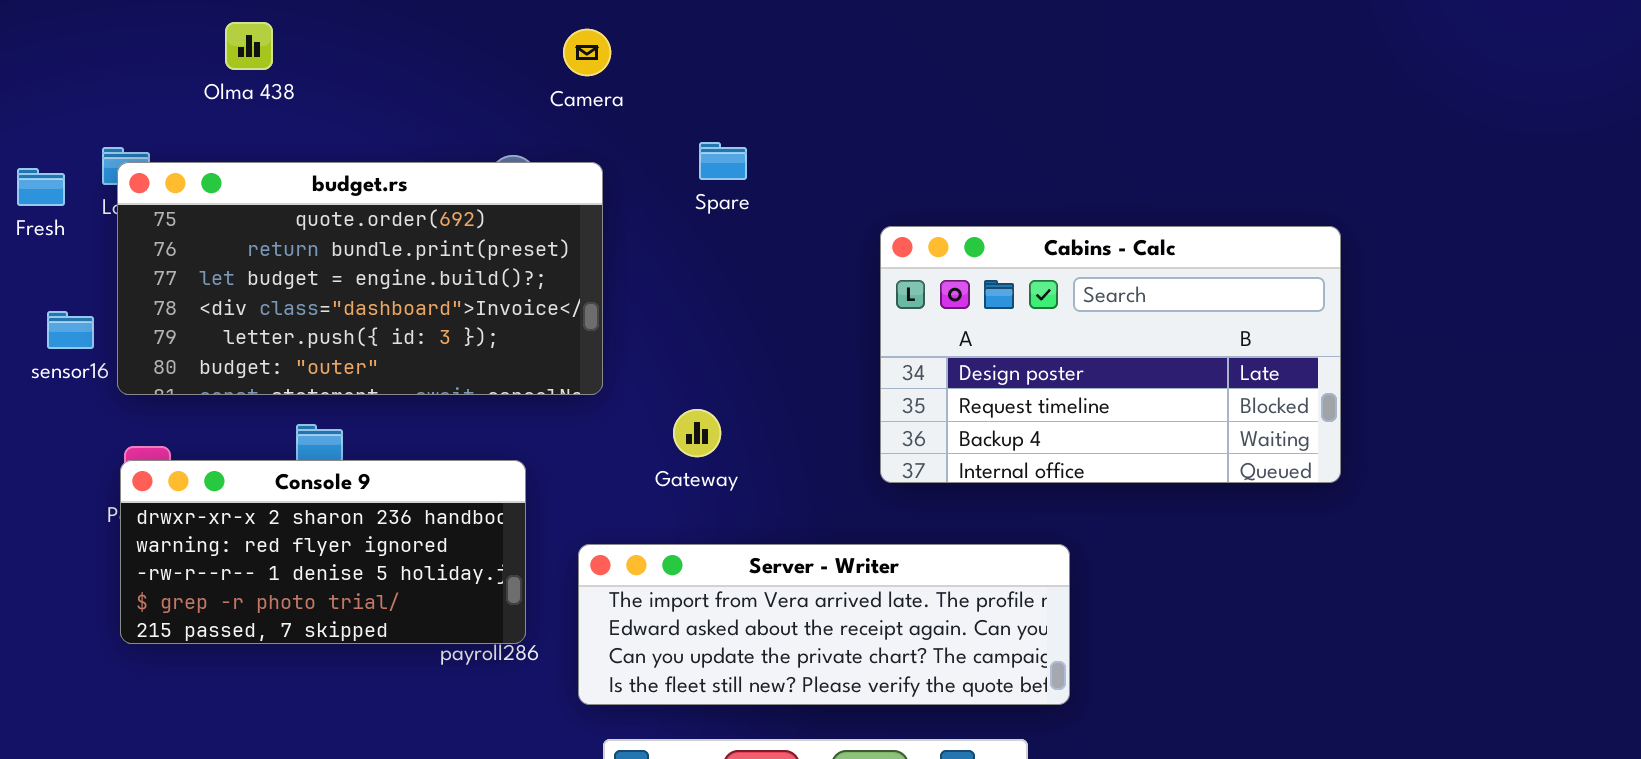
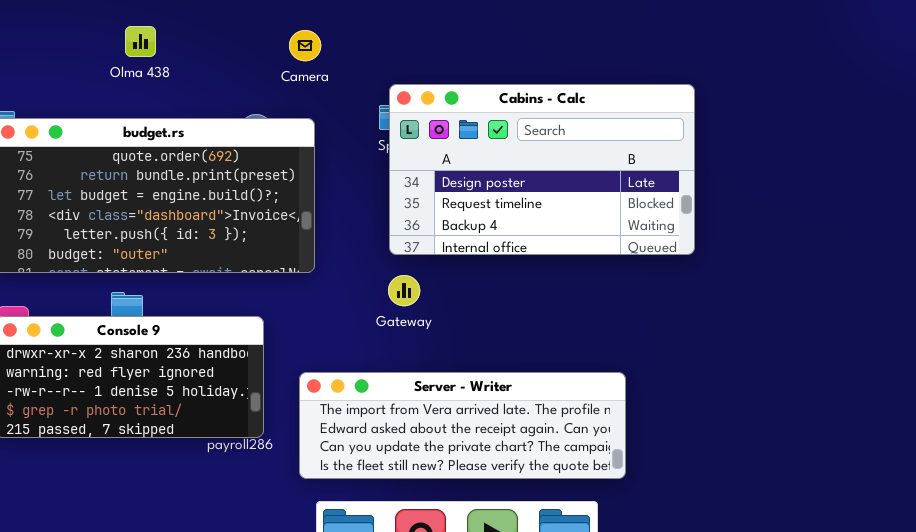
Olma 438: [225,22,273,70] -> [125,26,156,57], moved
Cabins - Calc: [880,226,1341,483] -> [389,84,695,255], moved
Gateway: [673,409,721,457] -> [388,275,420,306], moved

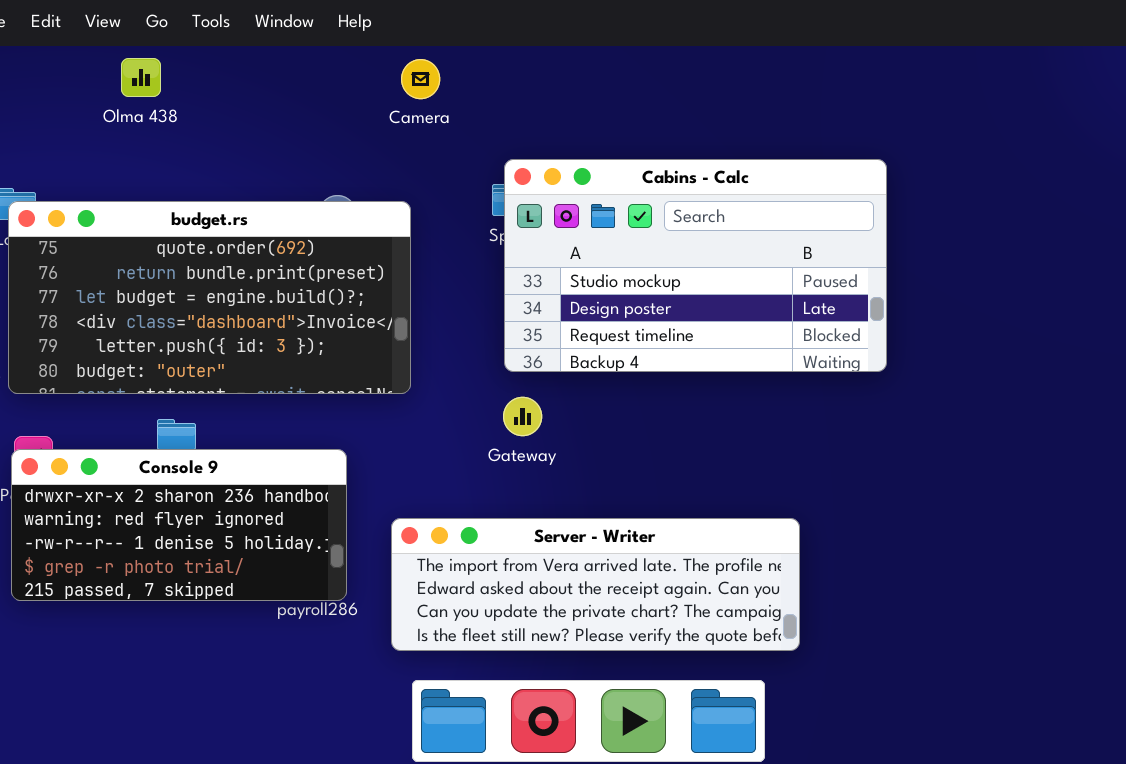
Olma 438: [125,26,156,57] -> [121,58,161,97], moved
Camera: [289,30,321,61] -> [401,59,440,99], moved
Cabins - Calc: [389,84,695,255] -> [504,159,887,372], scrolled up 1 row

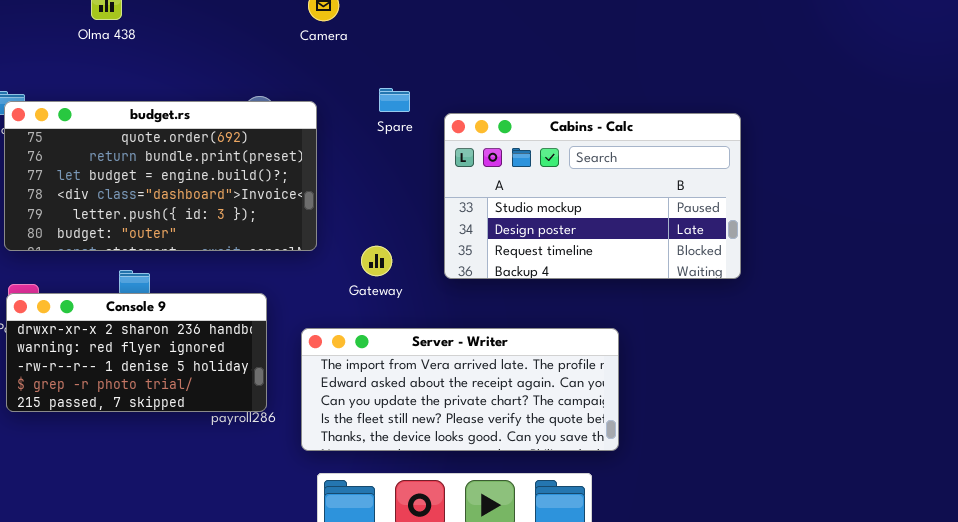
Cabins - Calc: [504,159,887,372] -> [444,113,741,279], moved
Gateway: [503,397,542,436] -> [361,246,392,276], moved
Server - Writer: [391,518,800,651] -> [301,328,619,451], resized

